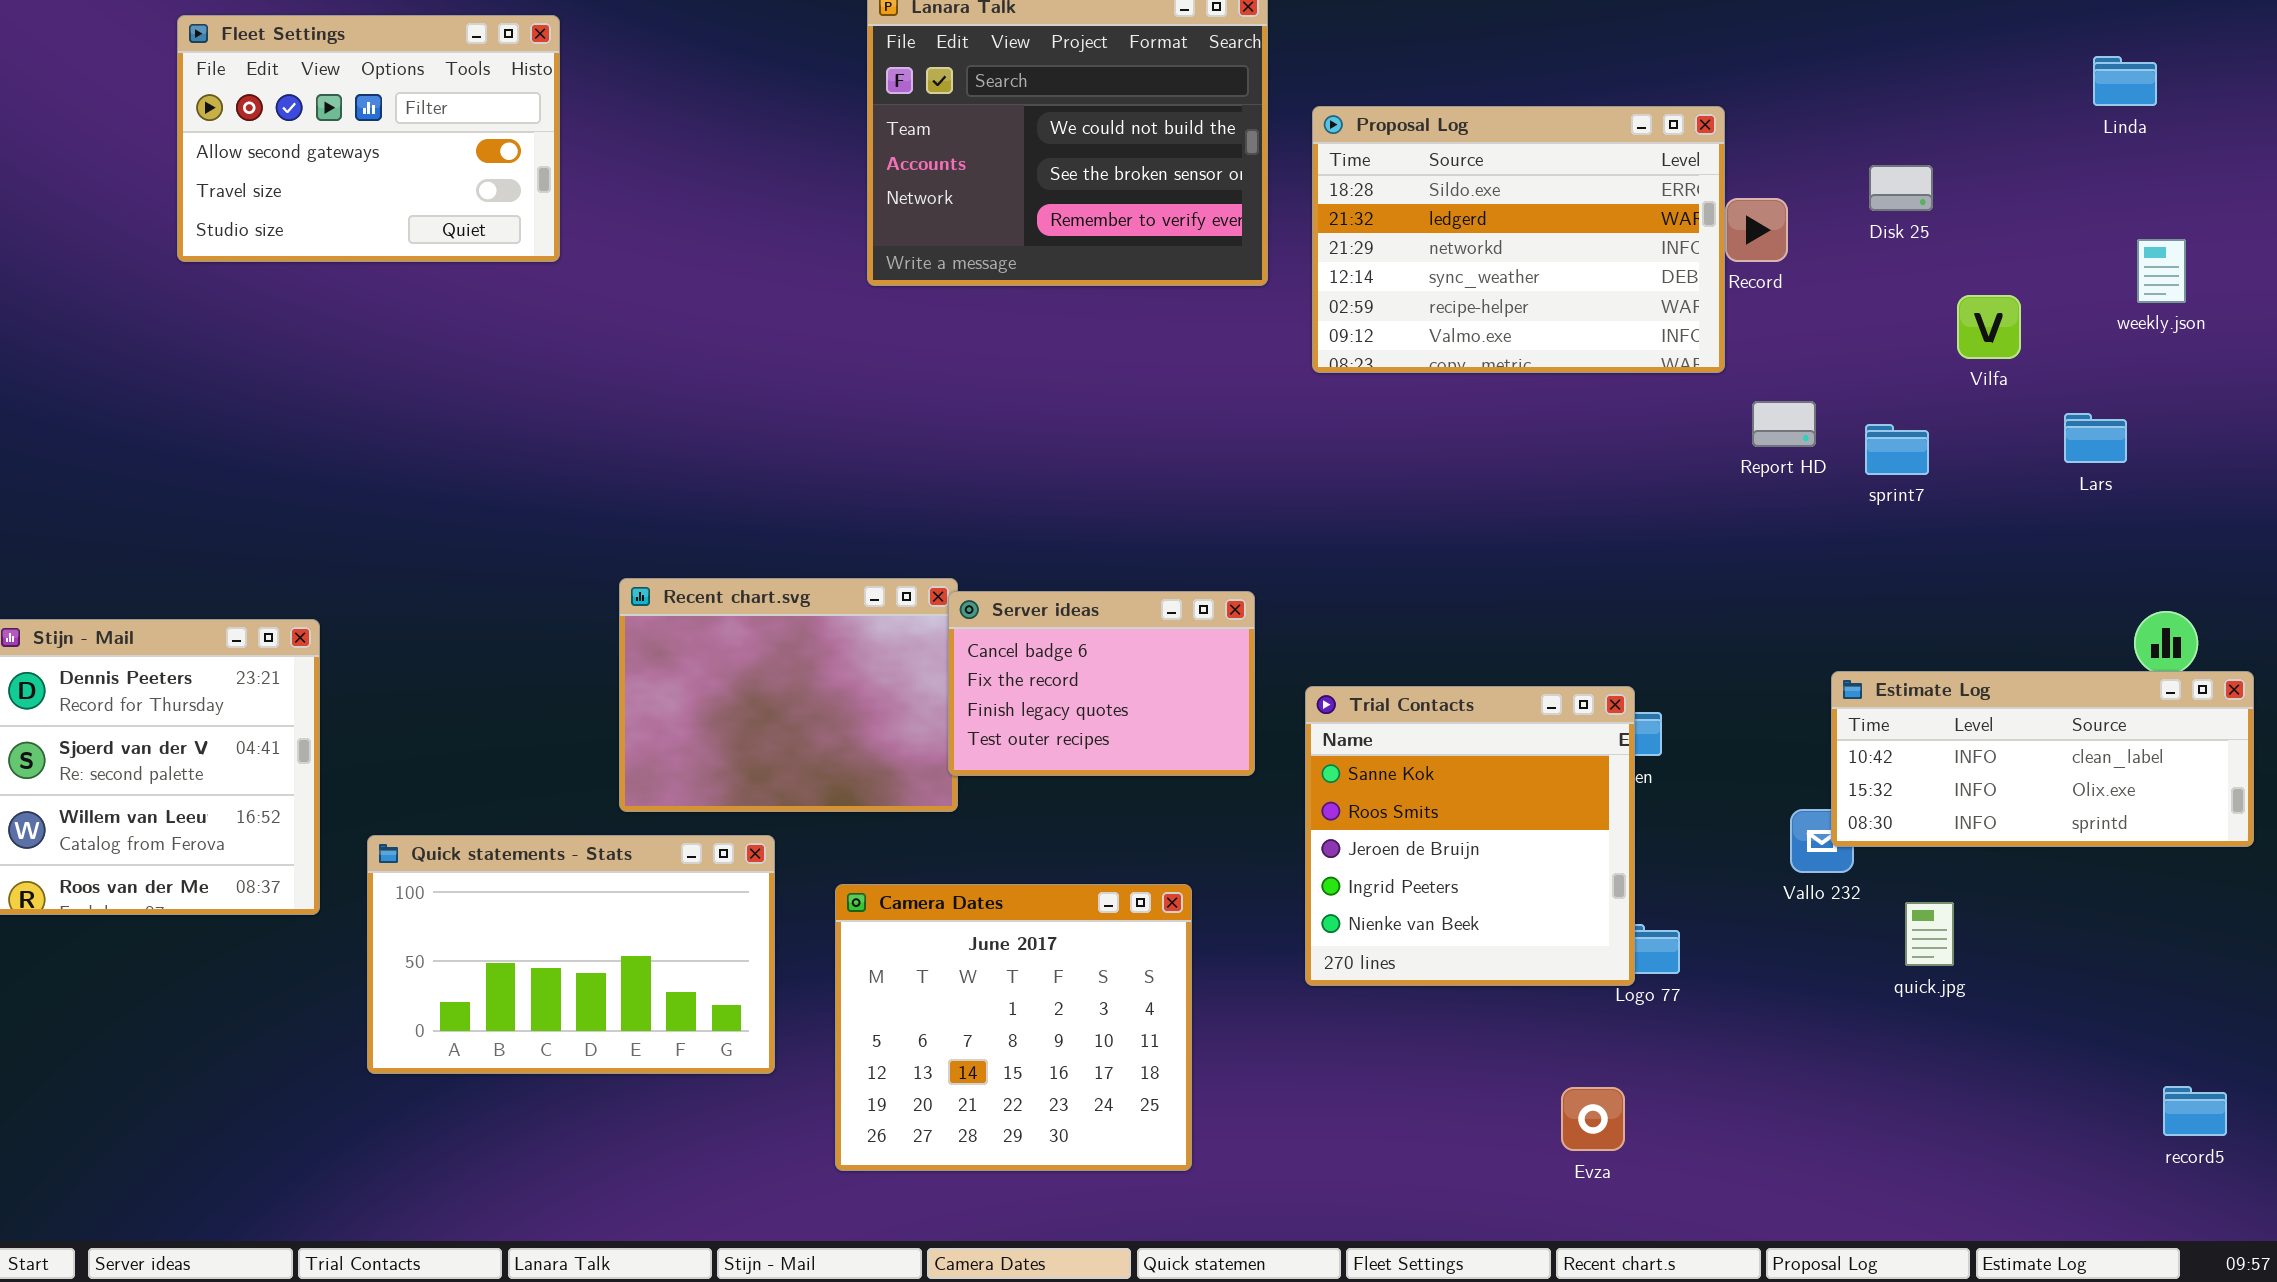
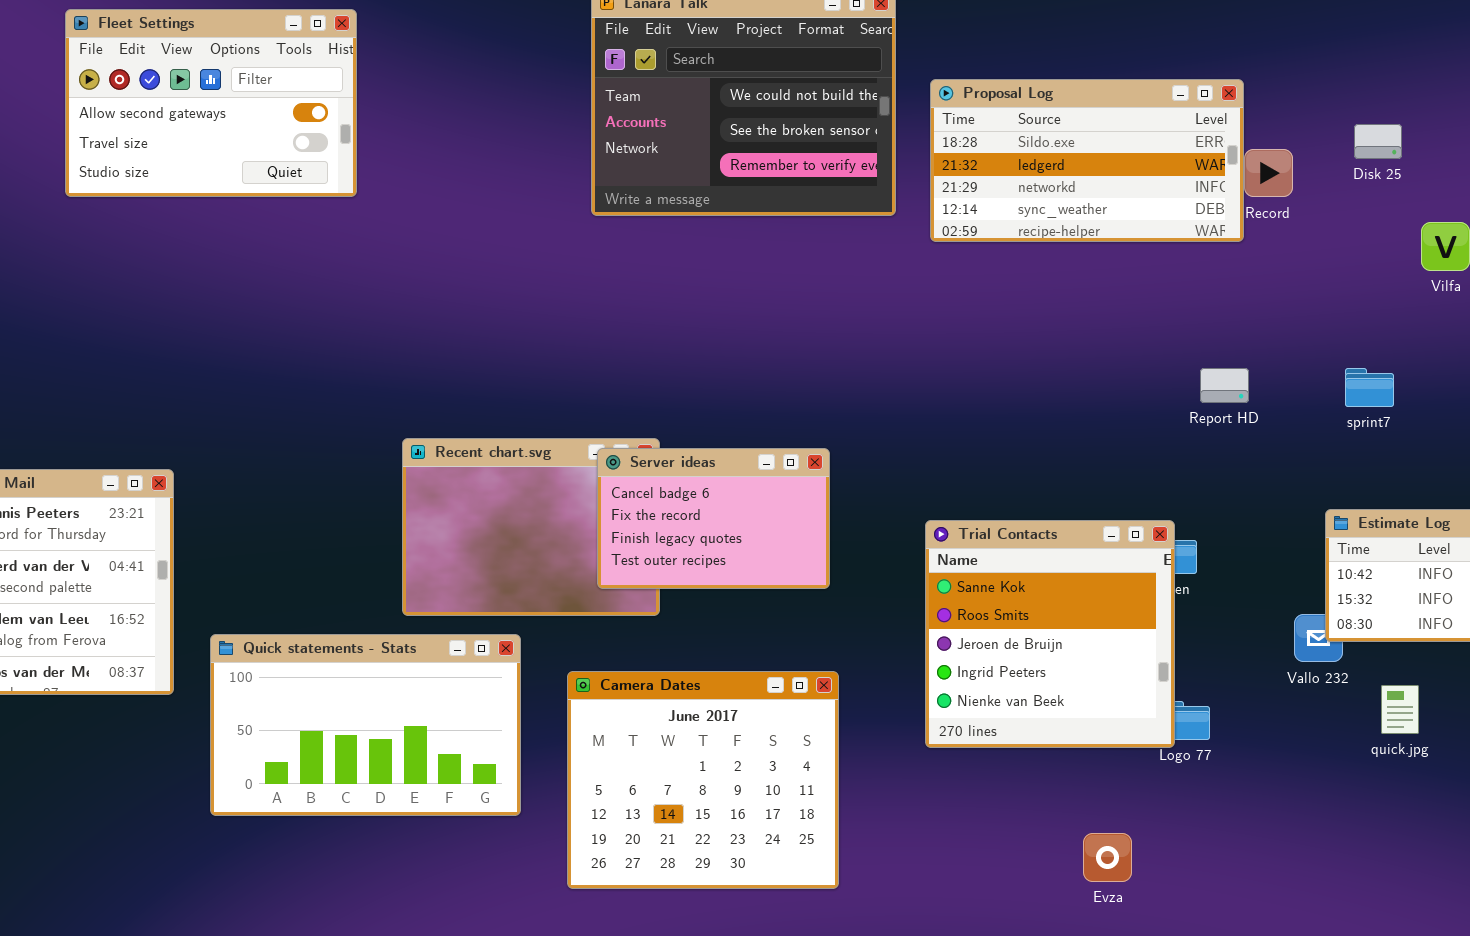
Proposal Log: [1312,106,1725,373] -> [930,79,1244,242], resized
Report HD: [1752,401,1816,447] -> [1200,368,1249,403], moved
sprint7: [1865,424,1929,475] -> [1345,368,1394,407], moved
Server ideas: [948,591,1255,776] -> [597,448,830,589], moved
Evza: [1561,1087,1625,1151] -> [1083,833,1132,882], moved

